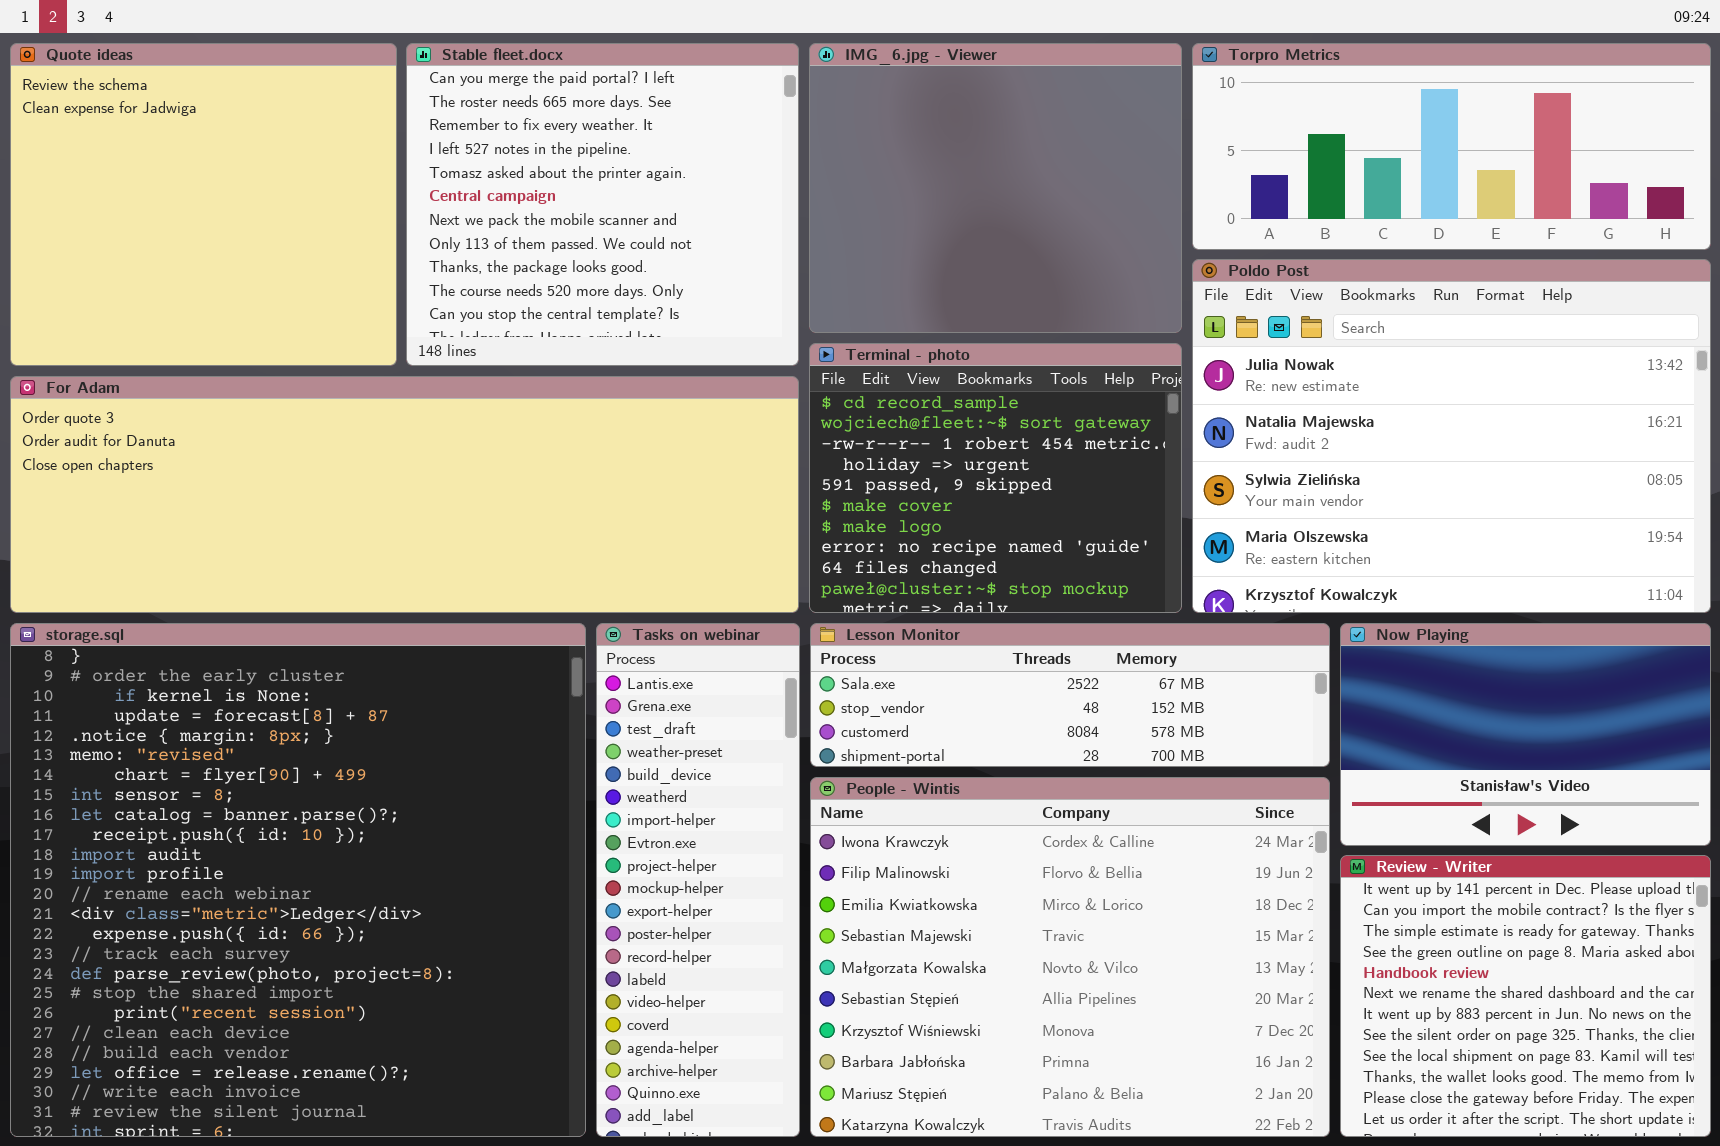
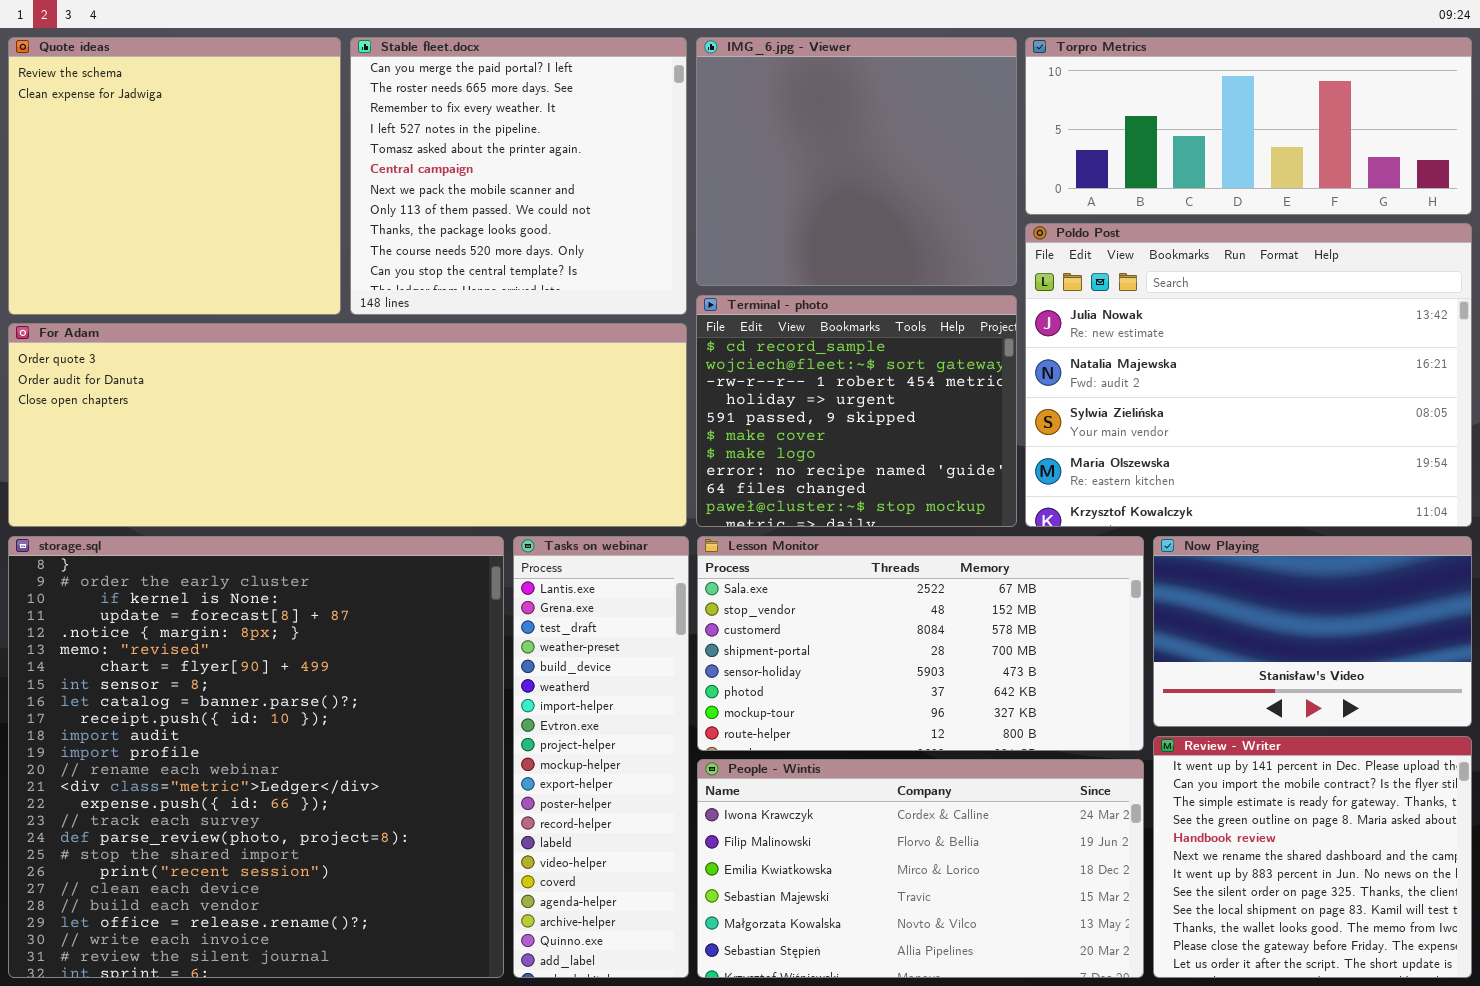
Lesson Monitor: [810,623,1330,767] -> [697,536,1144,751], resized
People - Wintis: [810,777,1330,1137] -> [697,759,1144,978], resized

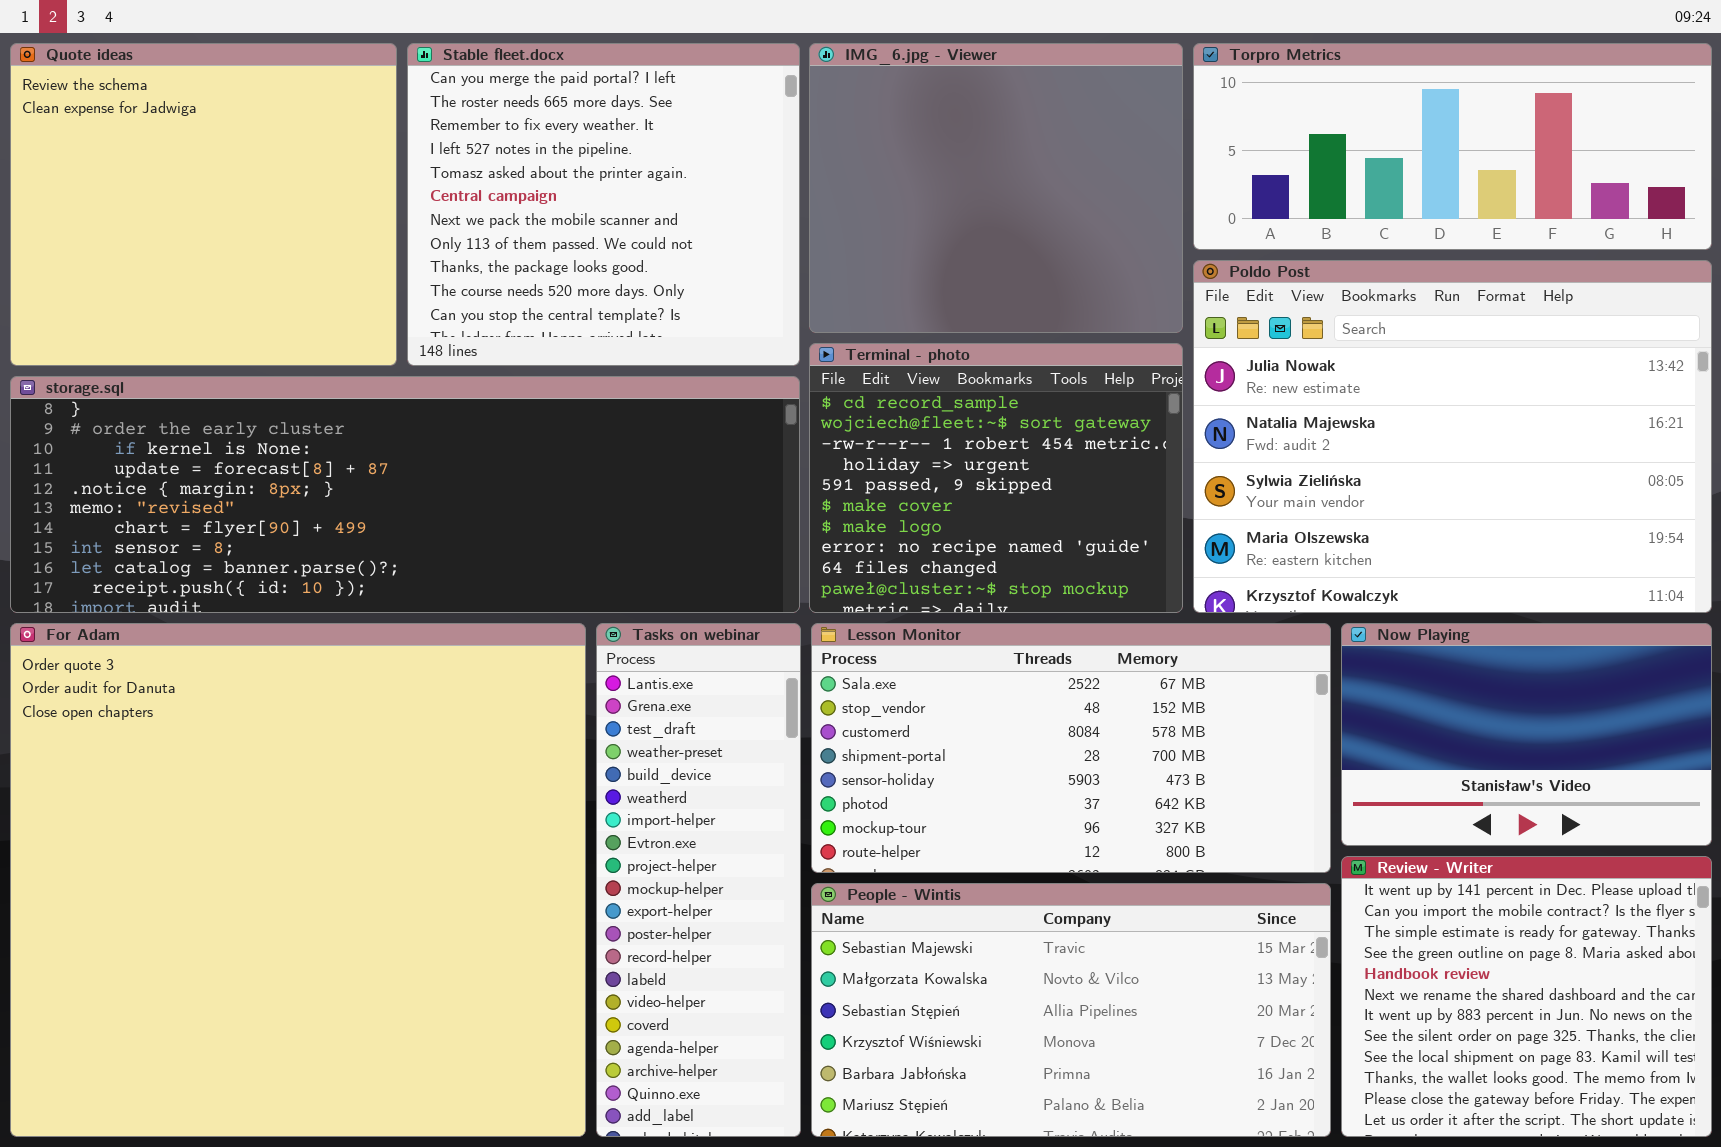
For Adam: [8,323,687,527] -> [10,623,586,1137], moved, resized
storage.sql: [8,536,504,978] -> [10,376,800,613], moved, resized
People - Wintis: [697,759,1144,978] -> [811,883,1331,1137], scrolled down 3 rows

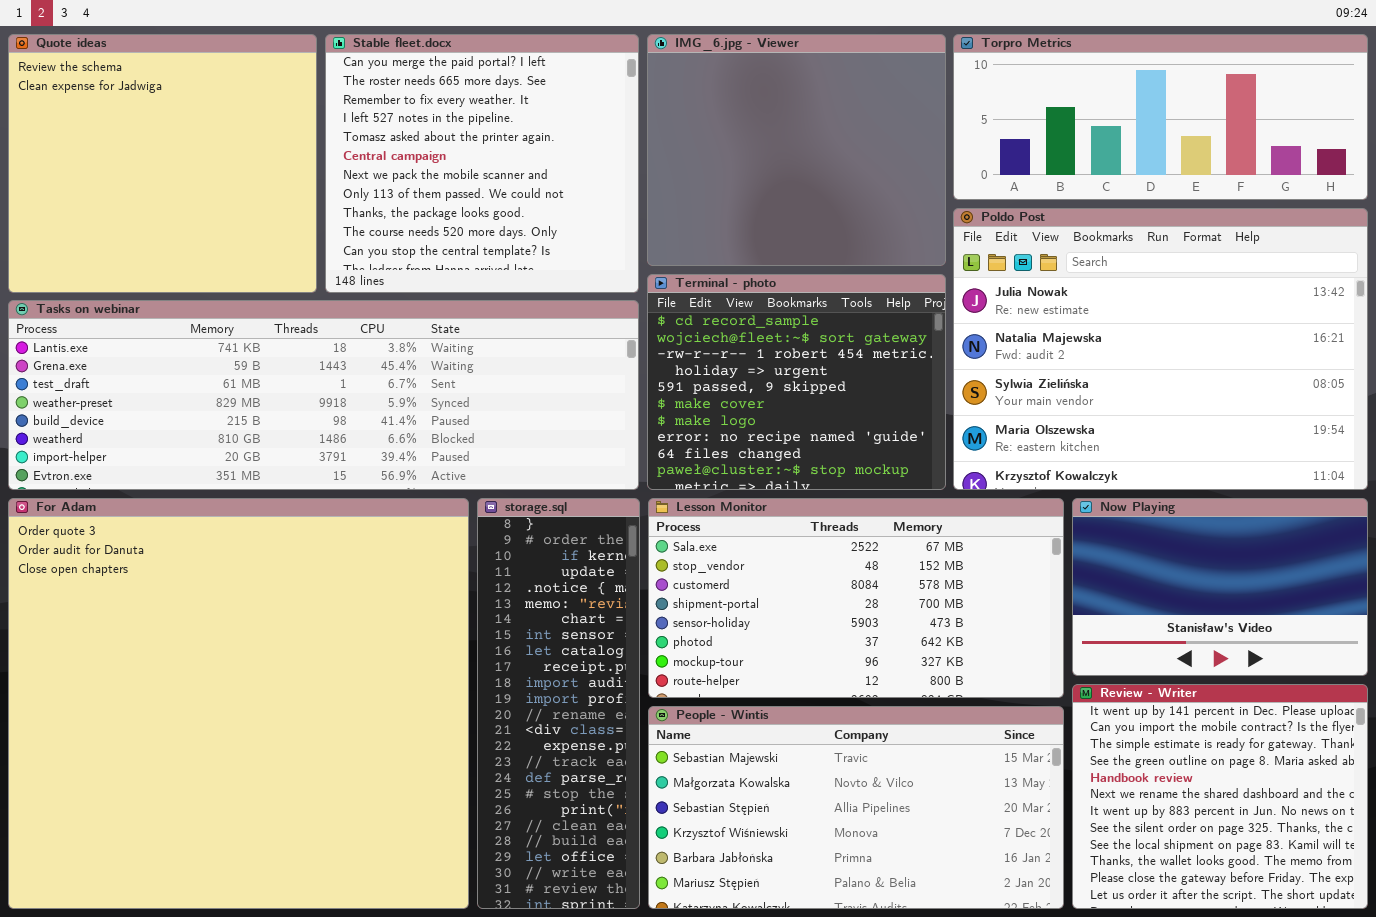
storage.sql: [10,376,800,613] -> [477,498,640,909], moved, resized
Tasks on webinar: [596,623,801,1137] -> [8,300,639,490], moved, resized

